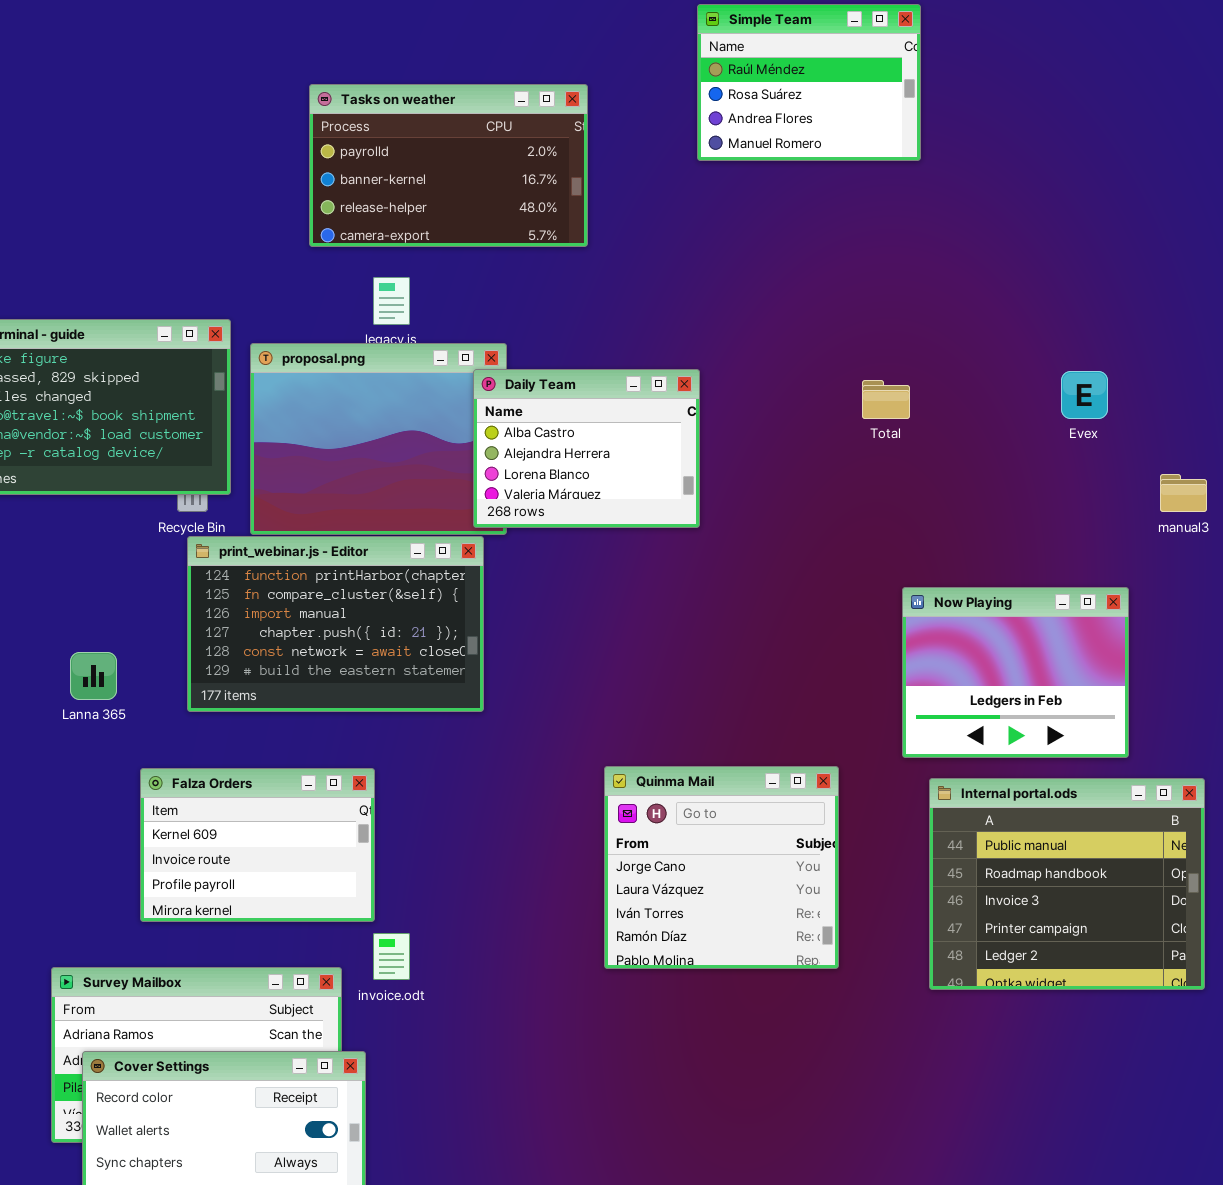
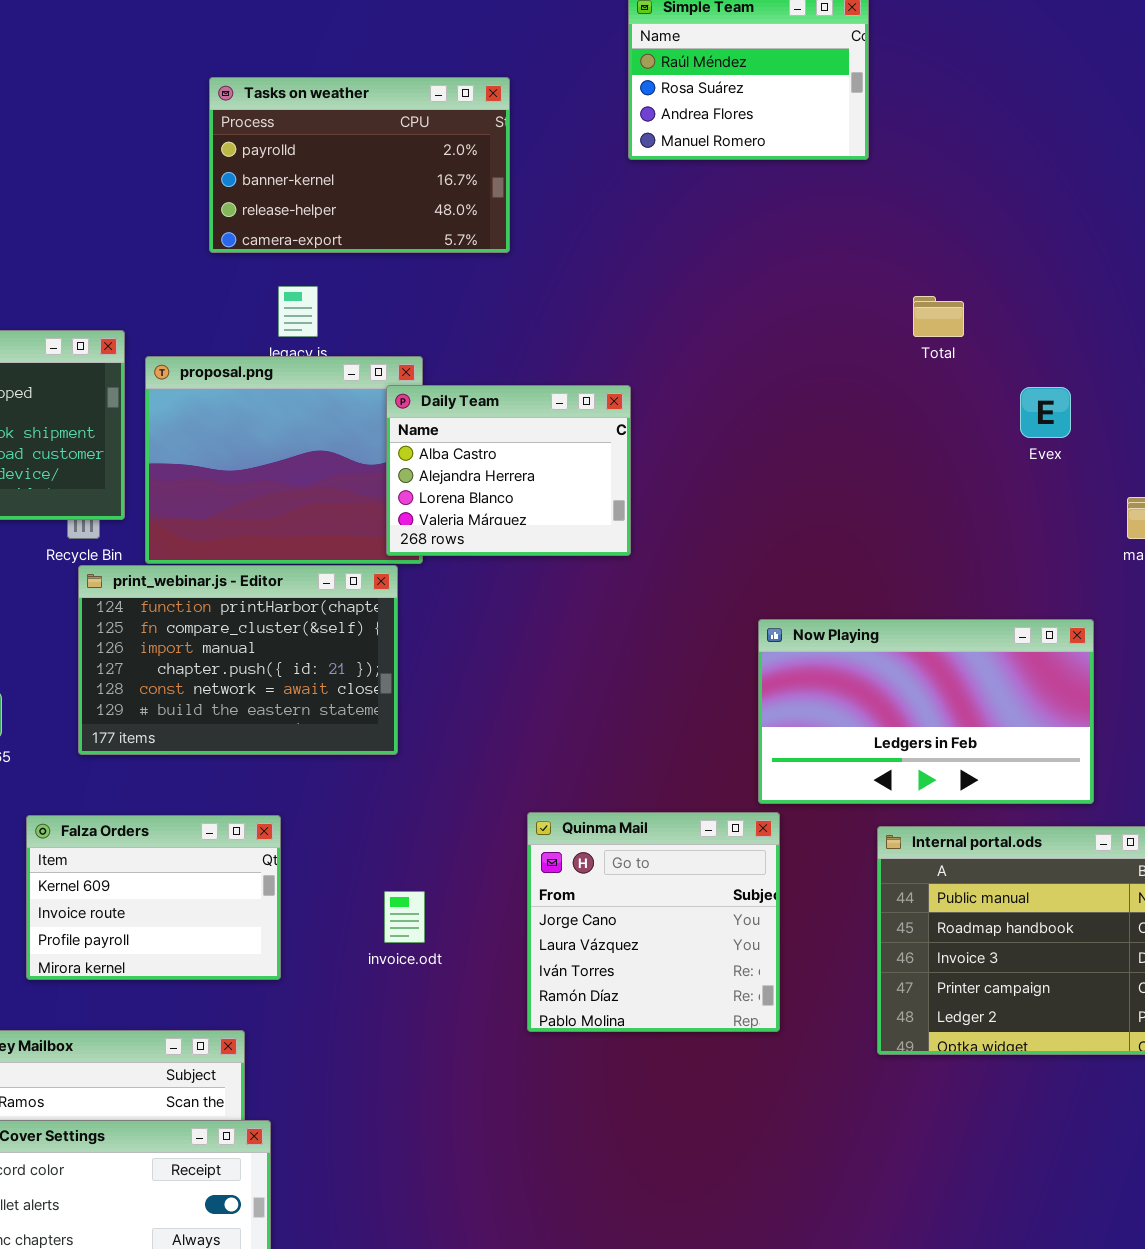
Total: [862,380,910,419] -> [913,296,964,337], moved
Now Playing: [902,587,1129,758] -> [758,619,1094,804], resized
invoice.odt: [373,933,410,980] -> [384,891,425,943], moved

